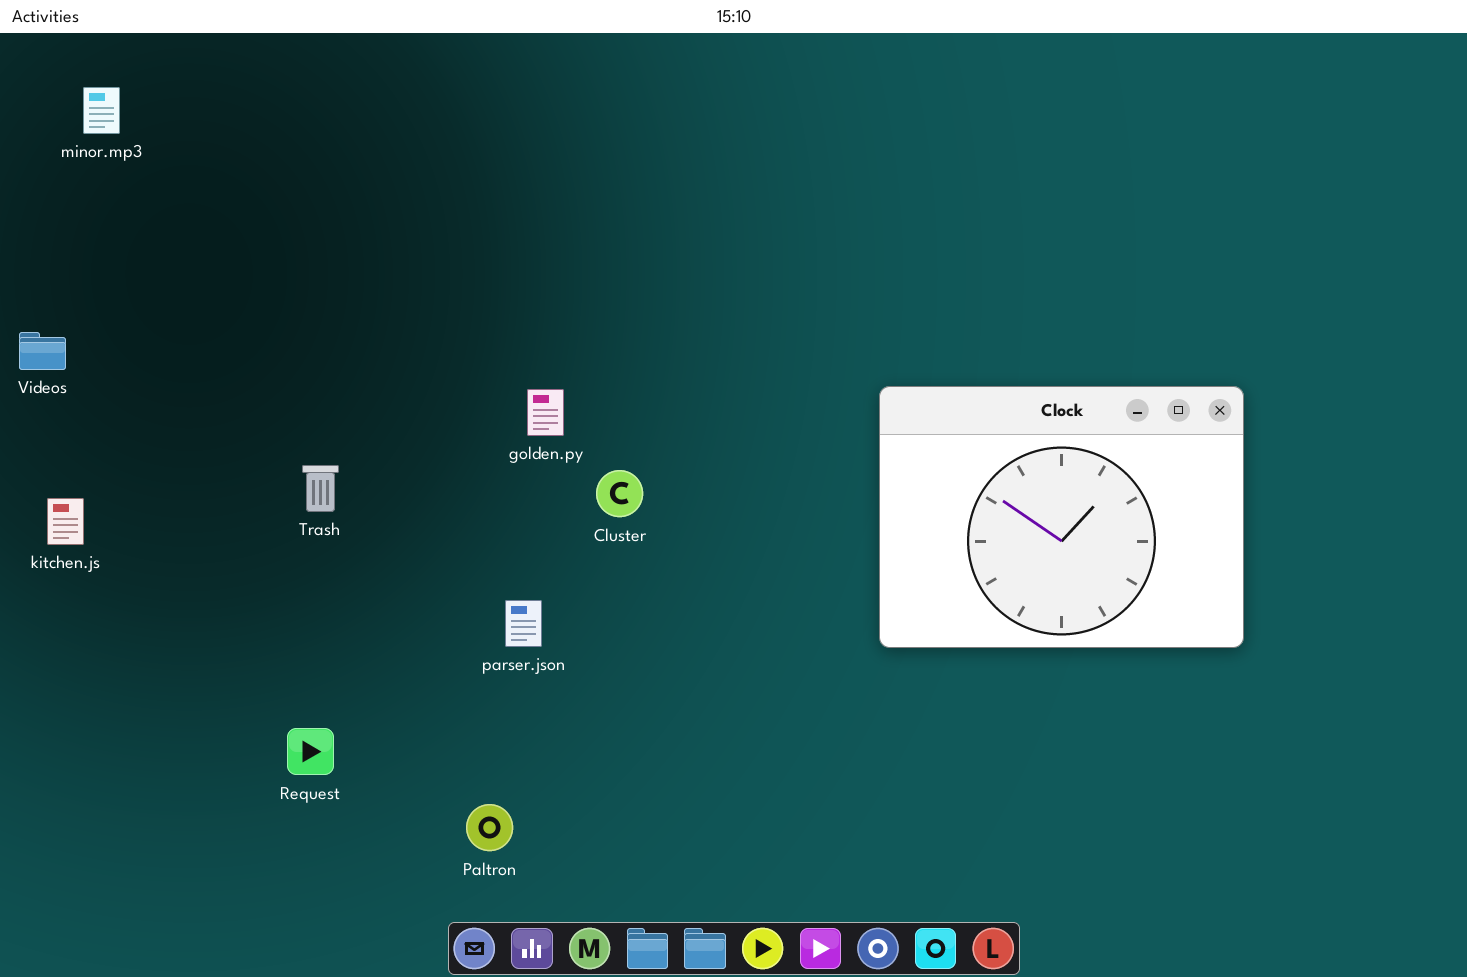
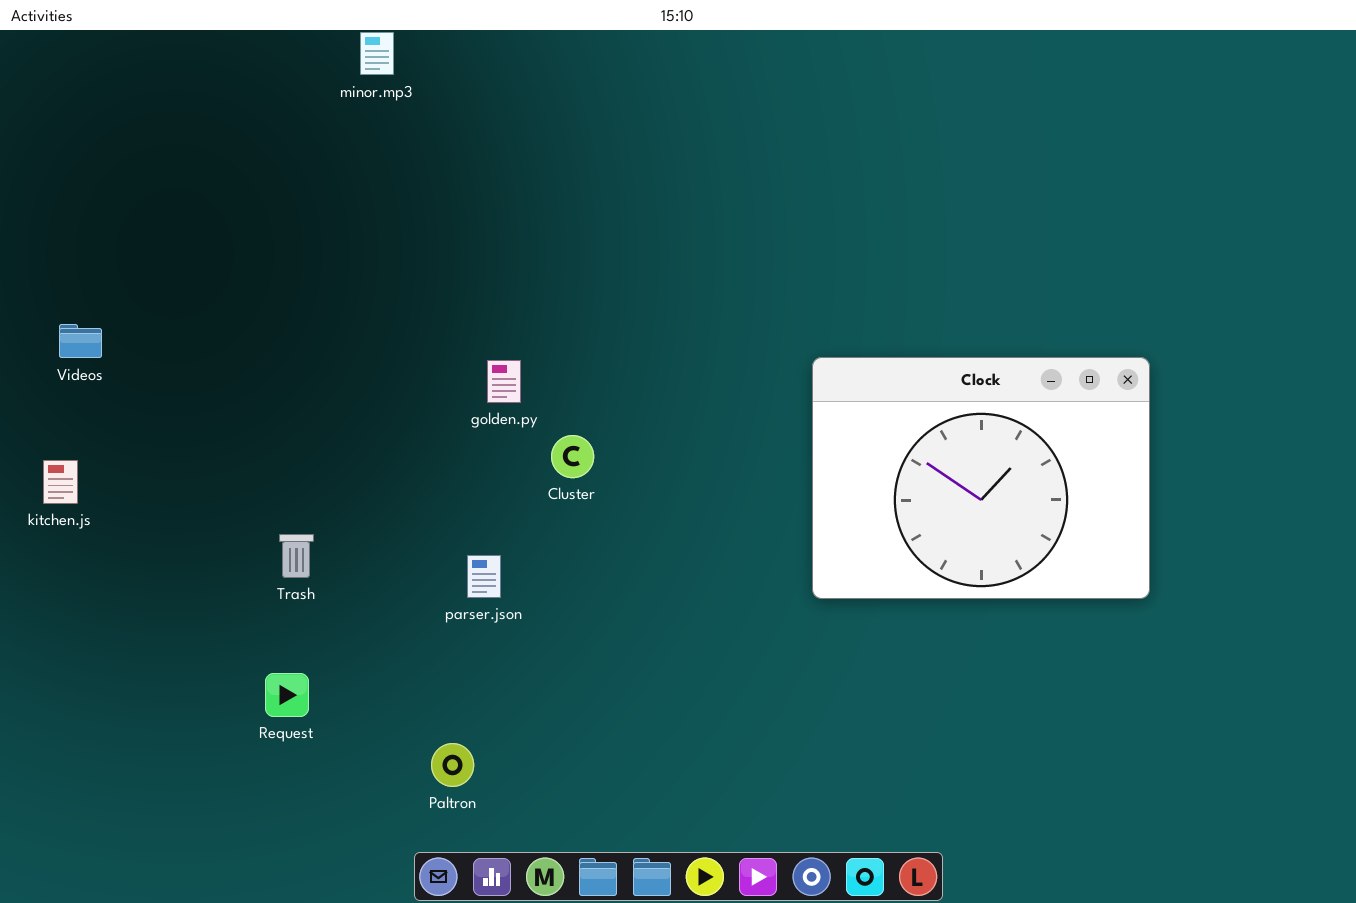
minor.mp3: [83,87,120,134] -> [360,32,394,75], moved
Videos: [19,332,66,370] -> [59,324,102,358], moved
Trash: [302,465,339,512] -> [279,534,314,578], moved

